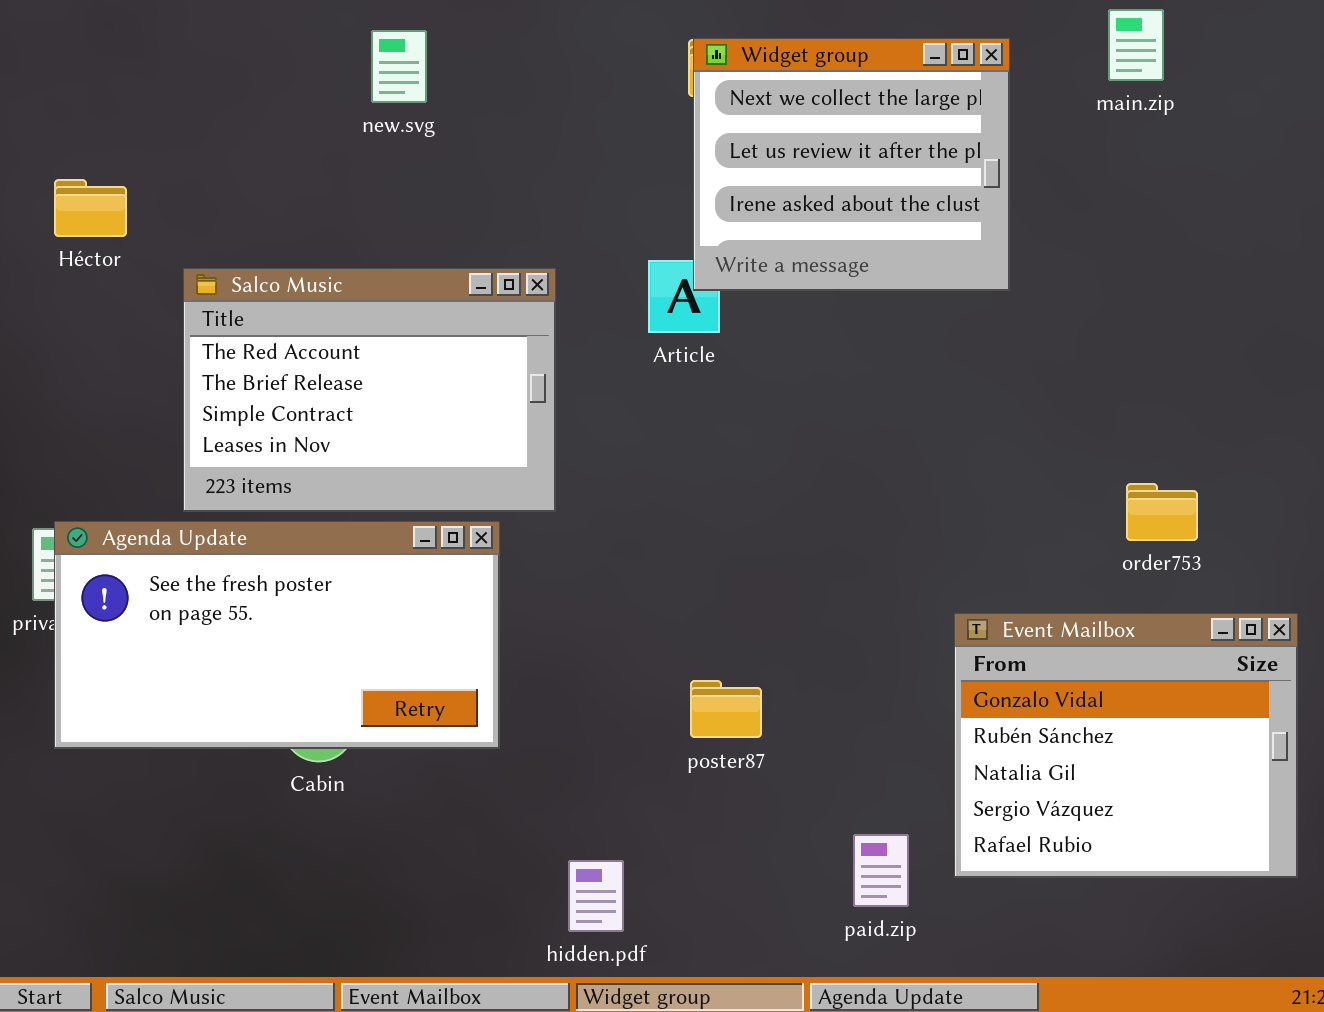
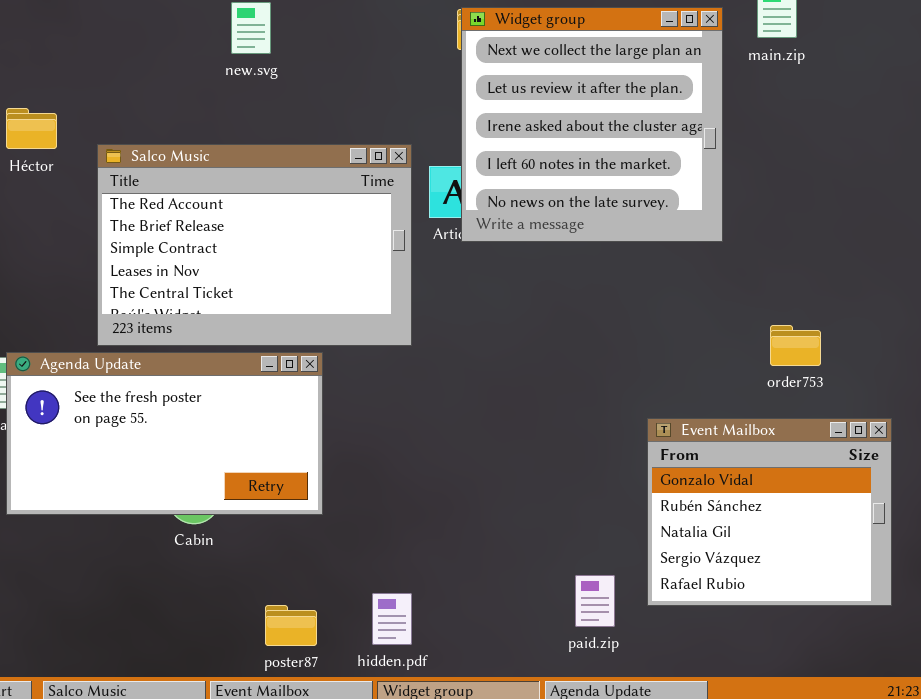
Widget group: [693,38,1010,291] -> [461,7,723,242], resized
Salco Music: [183,268,556,512] -> [97,144,412,346], resized
poster87: [690,680,762,738] -> [265,605,317,646], moved

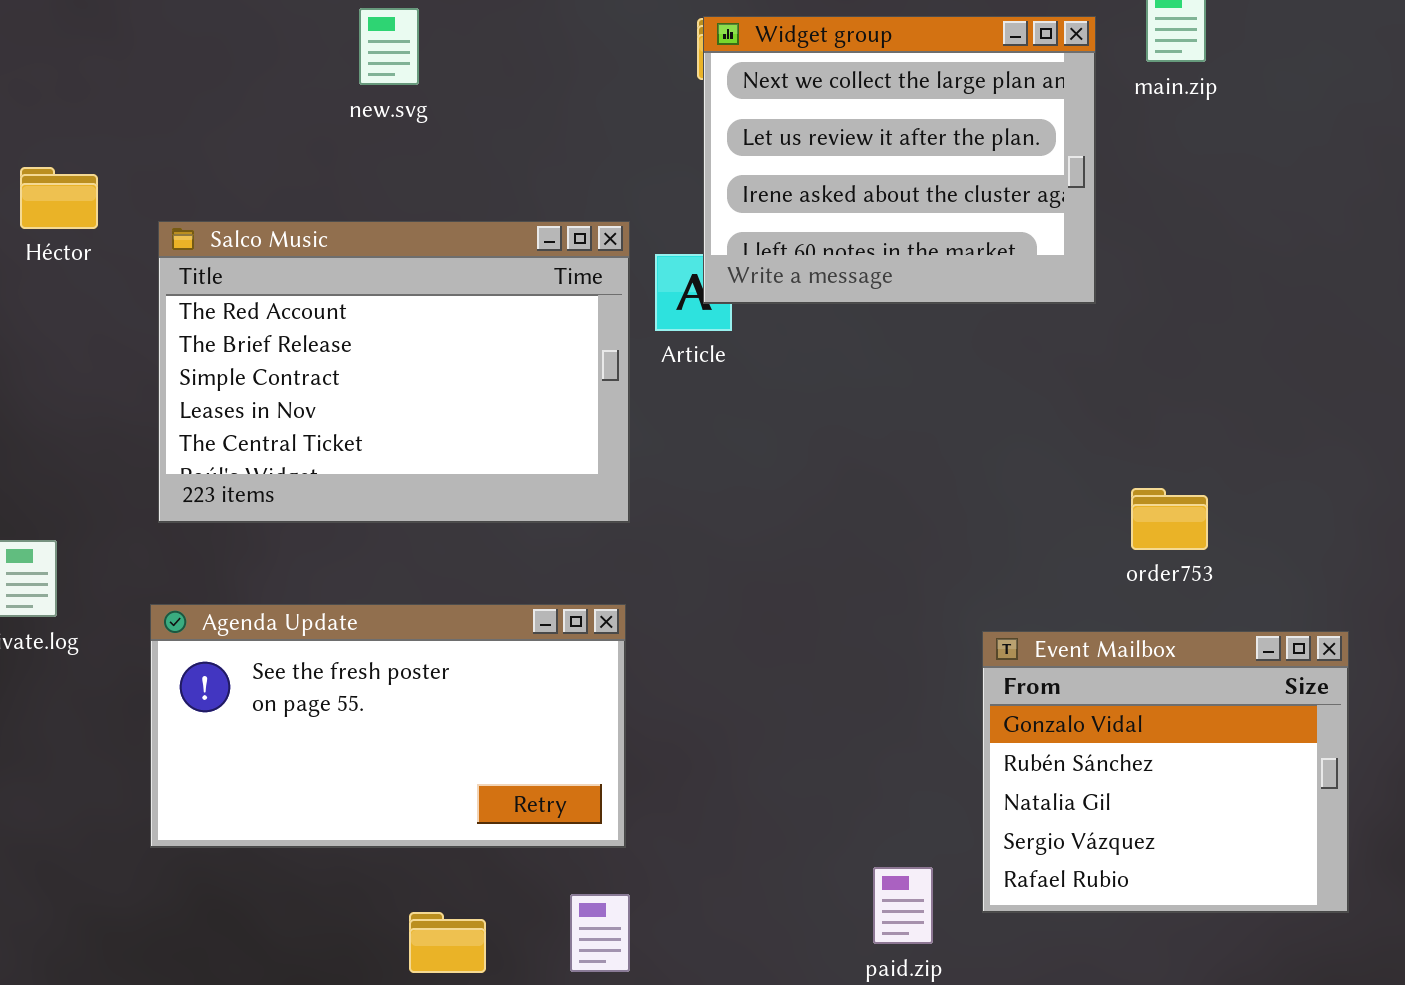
Widget group: [461,7,723,242] -> [703,16,1096,304], resized
order753: [770,325,821,366] -> [1131,488,1208,550], moved
Agenda Update: [6,352,323,515] -> [150,604,626,848], moved

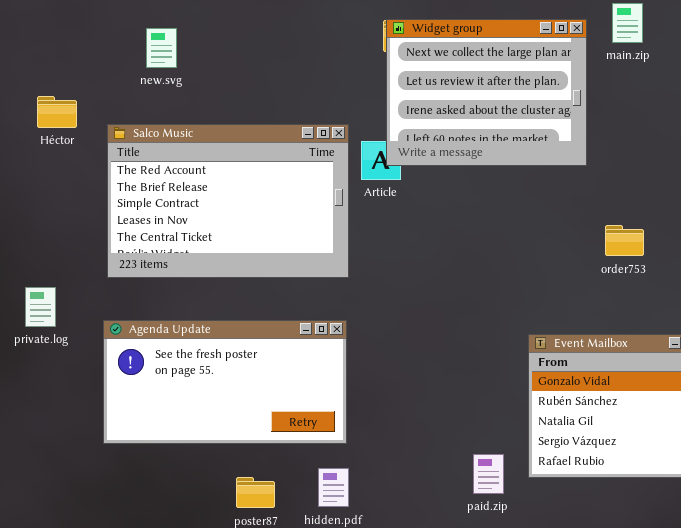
new.svg: [359,8,419,85] -> [146,28,177,68], moved
order753: [1131,488,1208,550] -> [605,225,644,256], moved

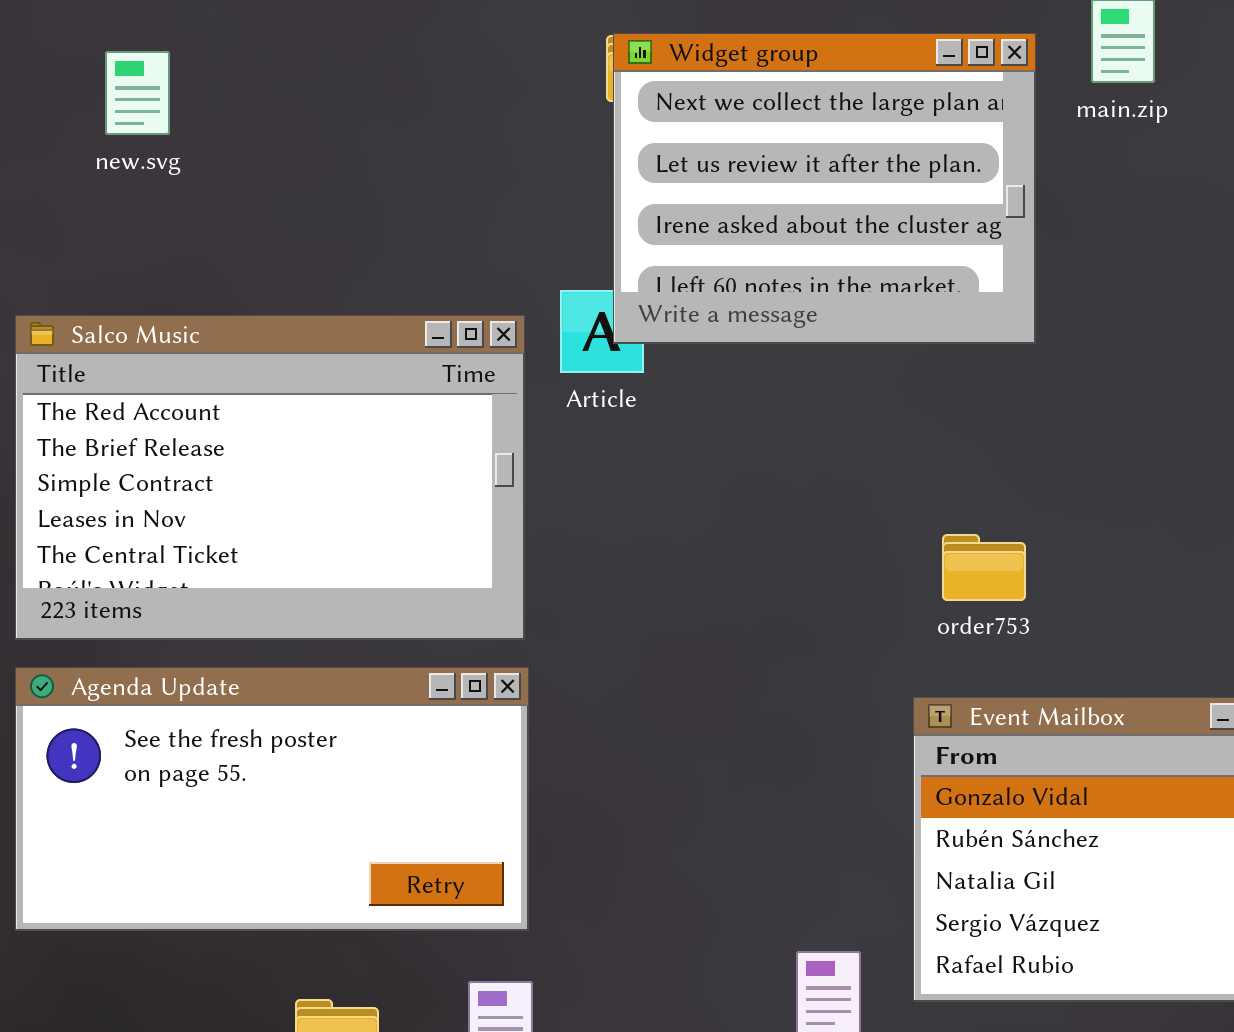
Salco Music: [107,124,349,278] -> [15,315,525,640], moved
order753: [605,225,644,256] -> [942,534,1026,601], moved

